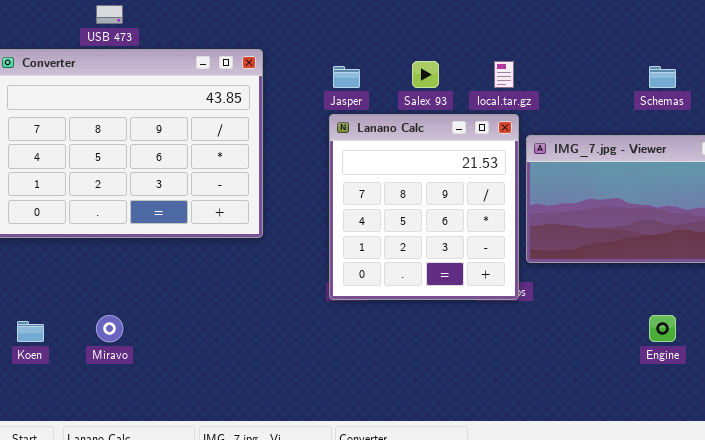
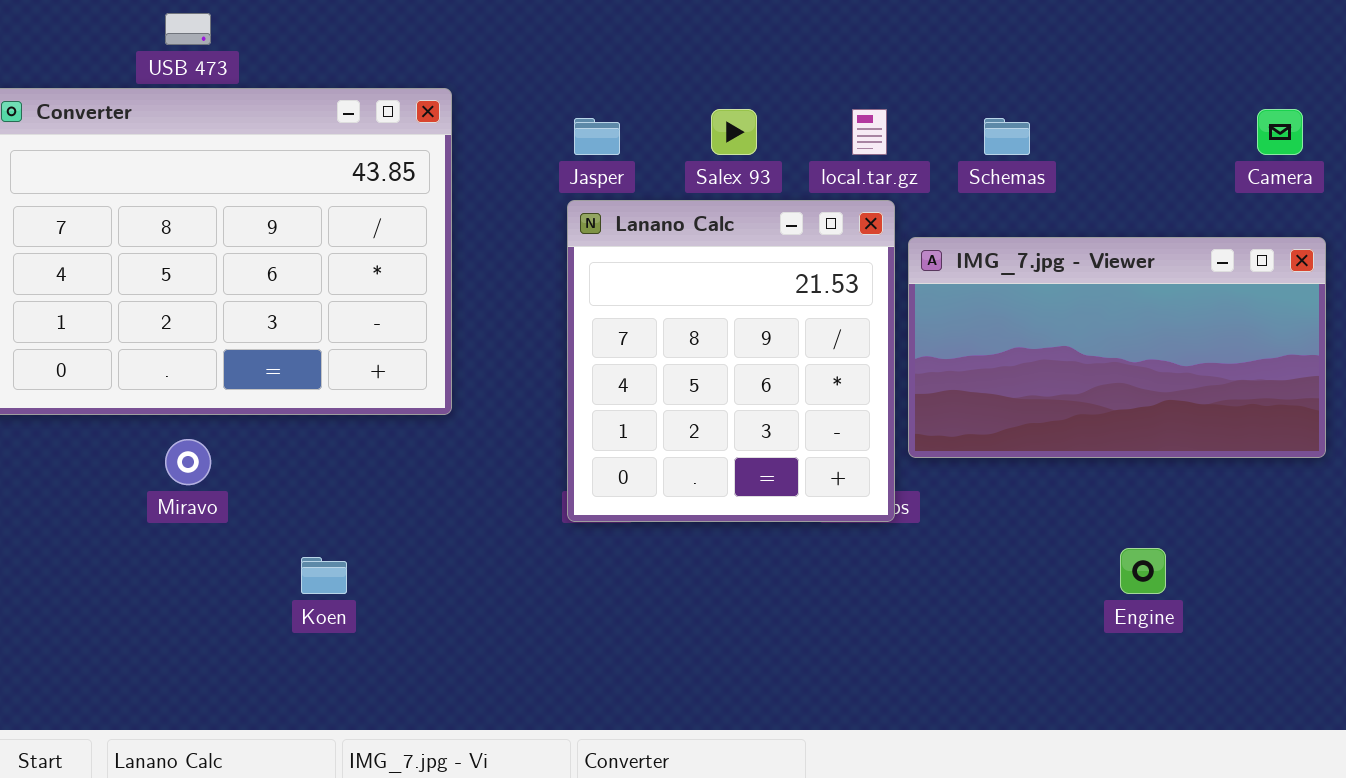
Schemas: [649,66,676,88] -> [984,118,1030,155], moved
Miravo: [96,315,123,342] -> [165,439,211,485], moved
Koen: [17,321,44,342] -> [301,557,347,594], moved

